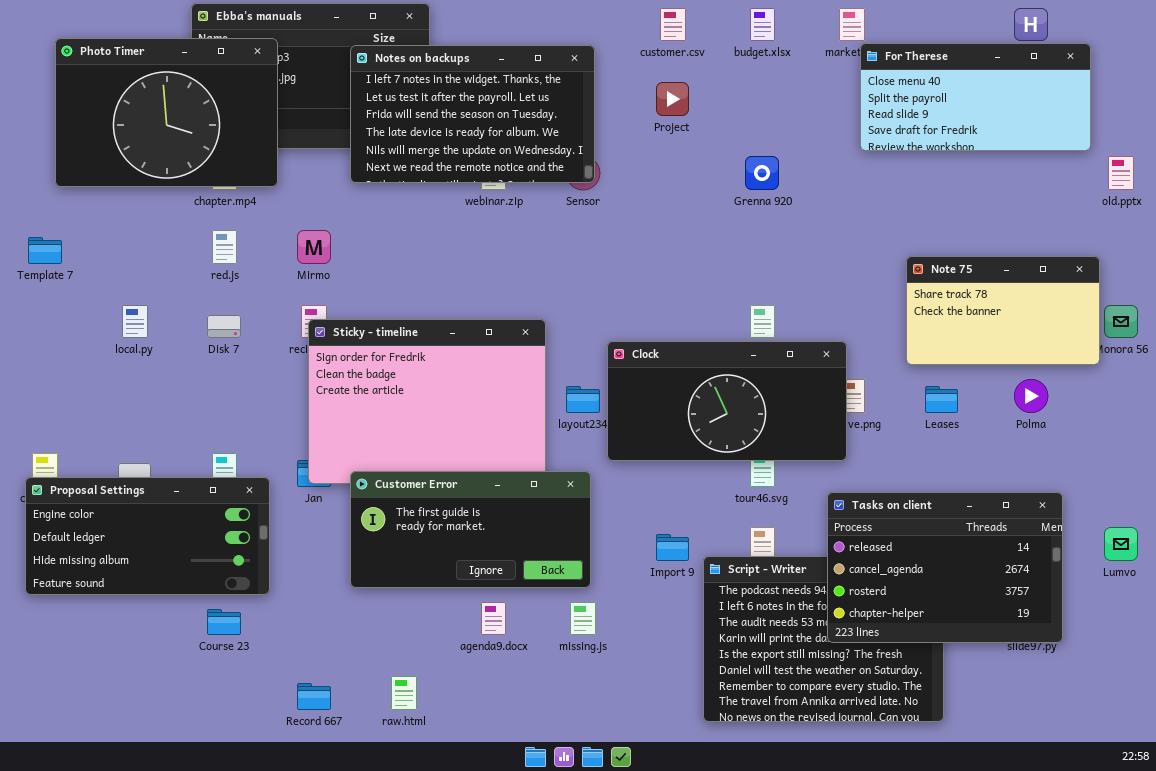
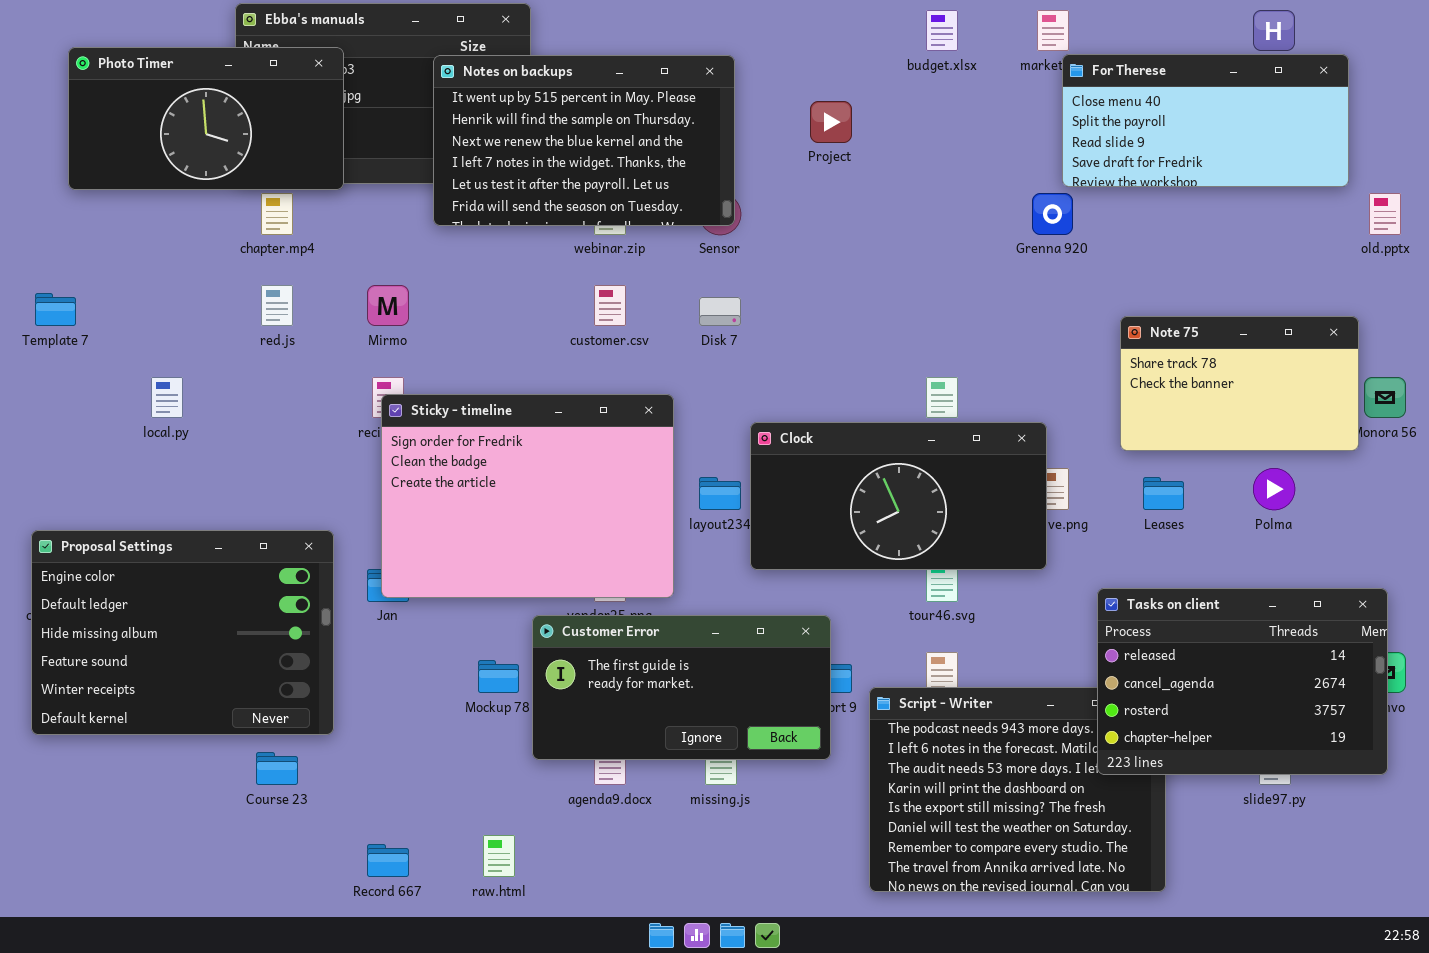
customer.csv: [660,8,686,41] -> [594,285,626,326], moved
Photo Timer: [55,38,278,187] -> [68,47,344,190], resized
Notes on backups: [350,45,595,183] -> [433,55,735,226], scrolled up 3 rows
Grenna 920: [745,156,779,190] -> [1032,193,1073,235], moved
Disk 7: [207,315,241,338] -> [699,297,741,326], moved
Customer Error: [350,471,591,588] -> [532,615,831,760], moved
Proposal Settings: [25,477,270,595] -> [31,530,334,735], resized
Tasks on client: [827,492,1063,643] -> [1097,588,1388,775], moved

